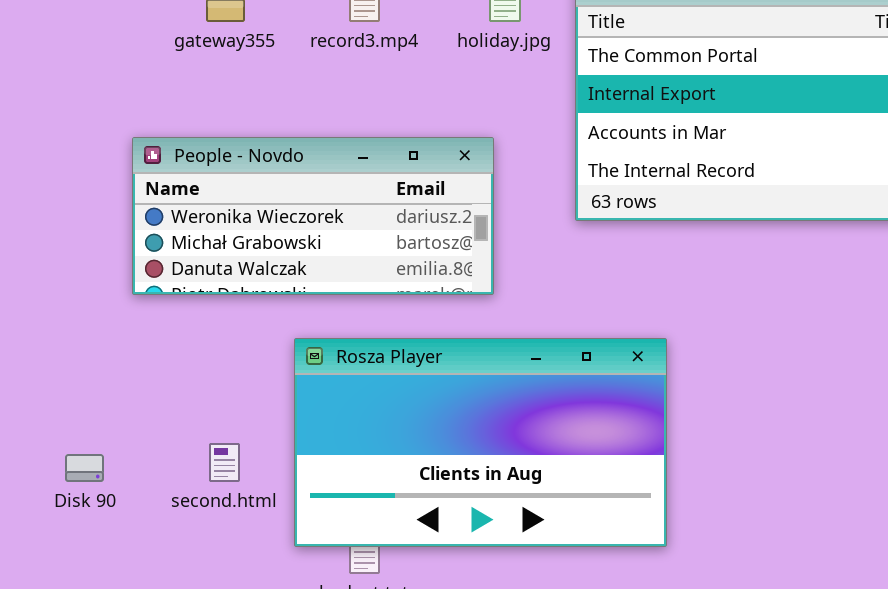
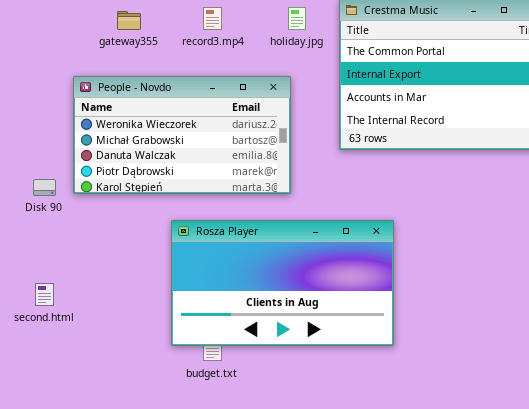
People - Novdo: [132,137,494,295] -> [73,76,291,194], resized
second.html: [209,443,240,482] -> [35,283,54,306], moved
Disk 90: [65,454,104,482] -> [33,179,56,196], moved

